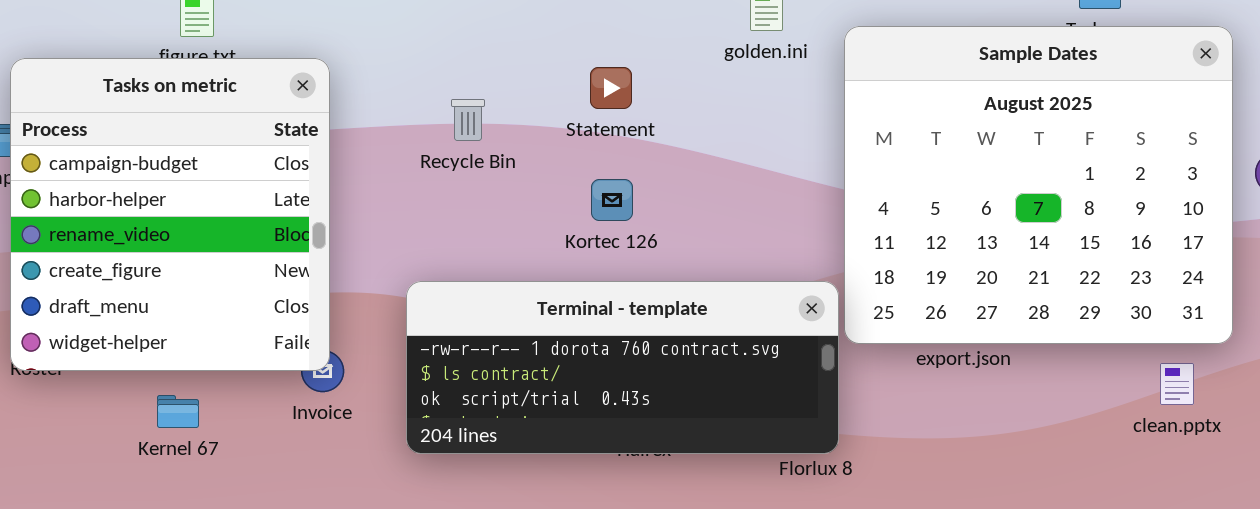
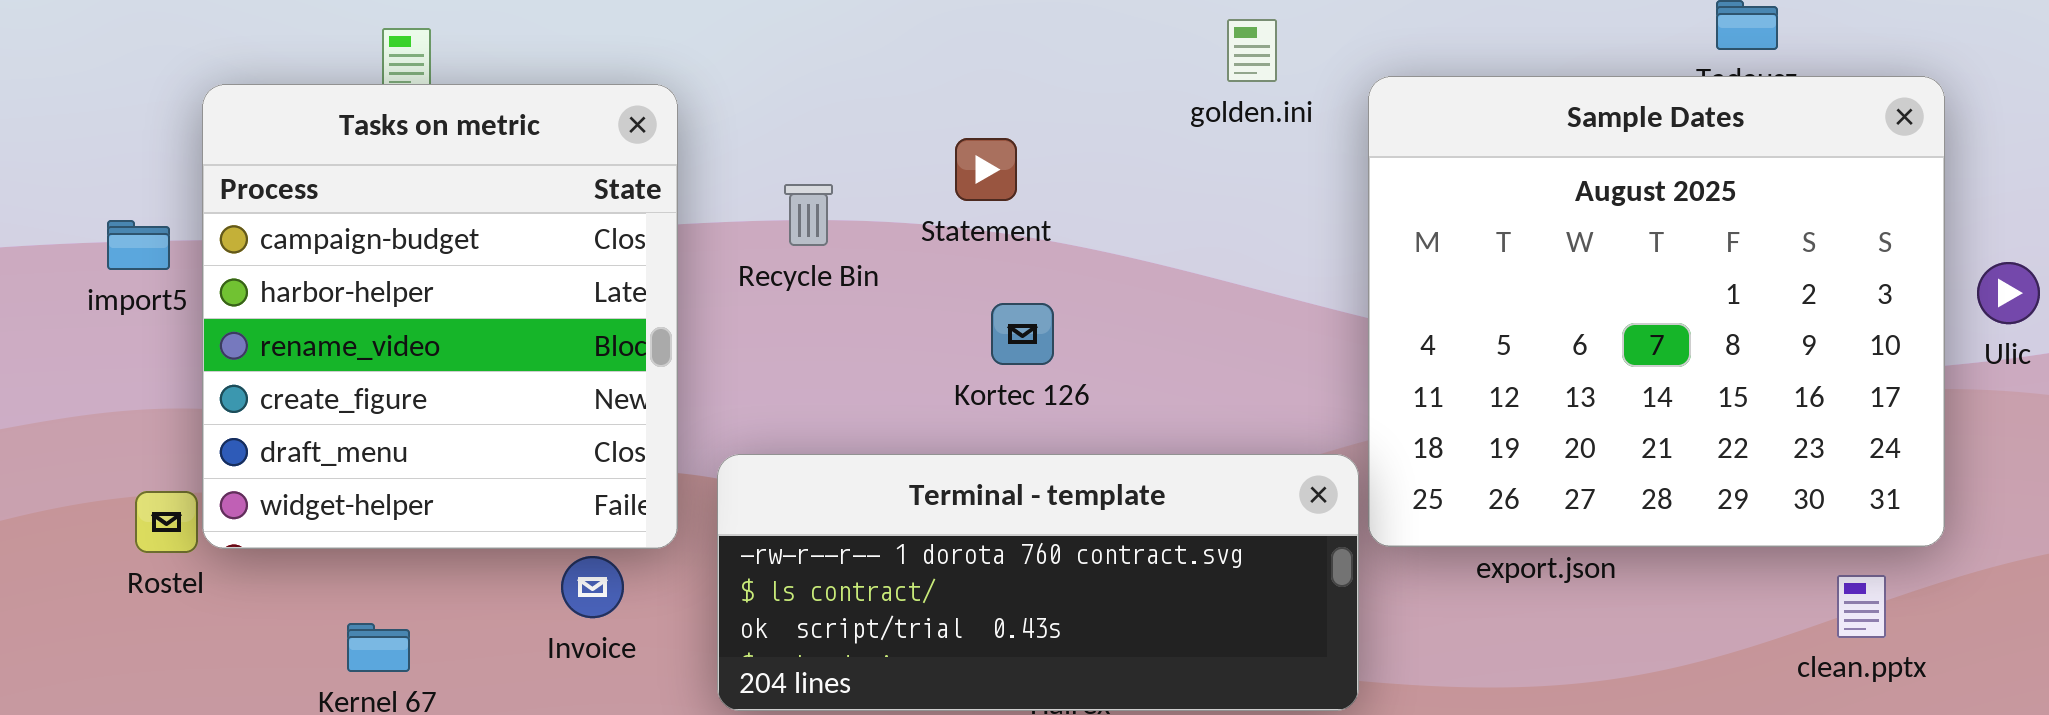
Tasks on metric: [10,58,330,371] -> [202,84,678,549], moved
Statement: [590,67,632,109] -> [955,138,1017,201], moved

